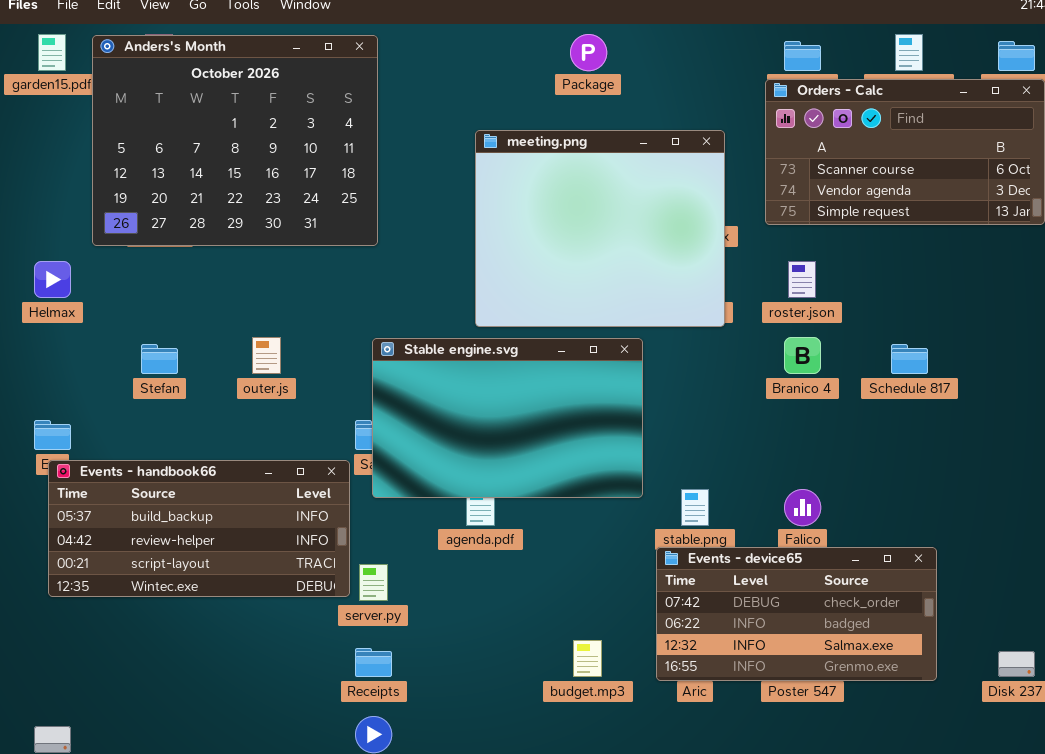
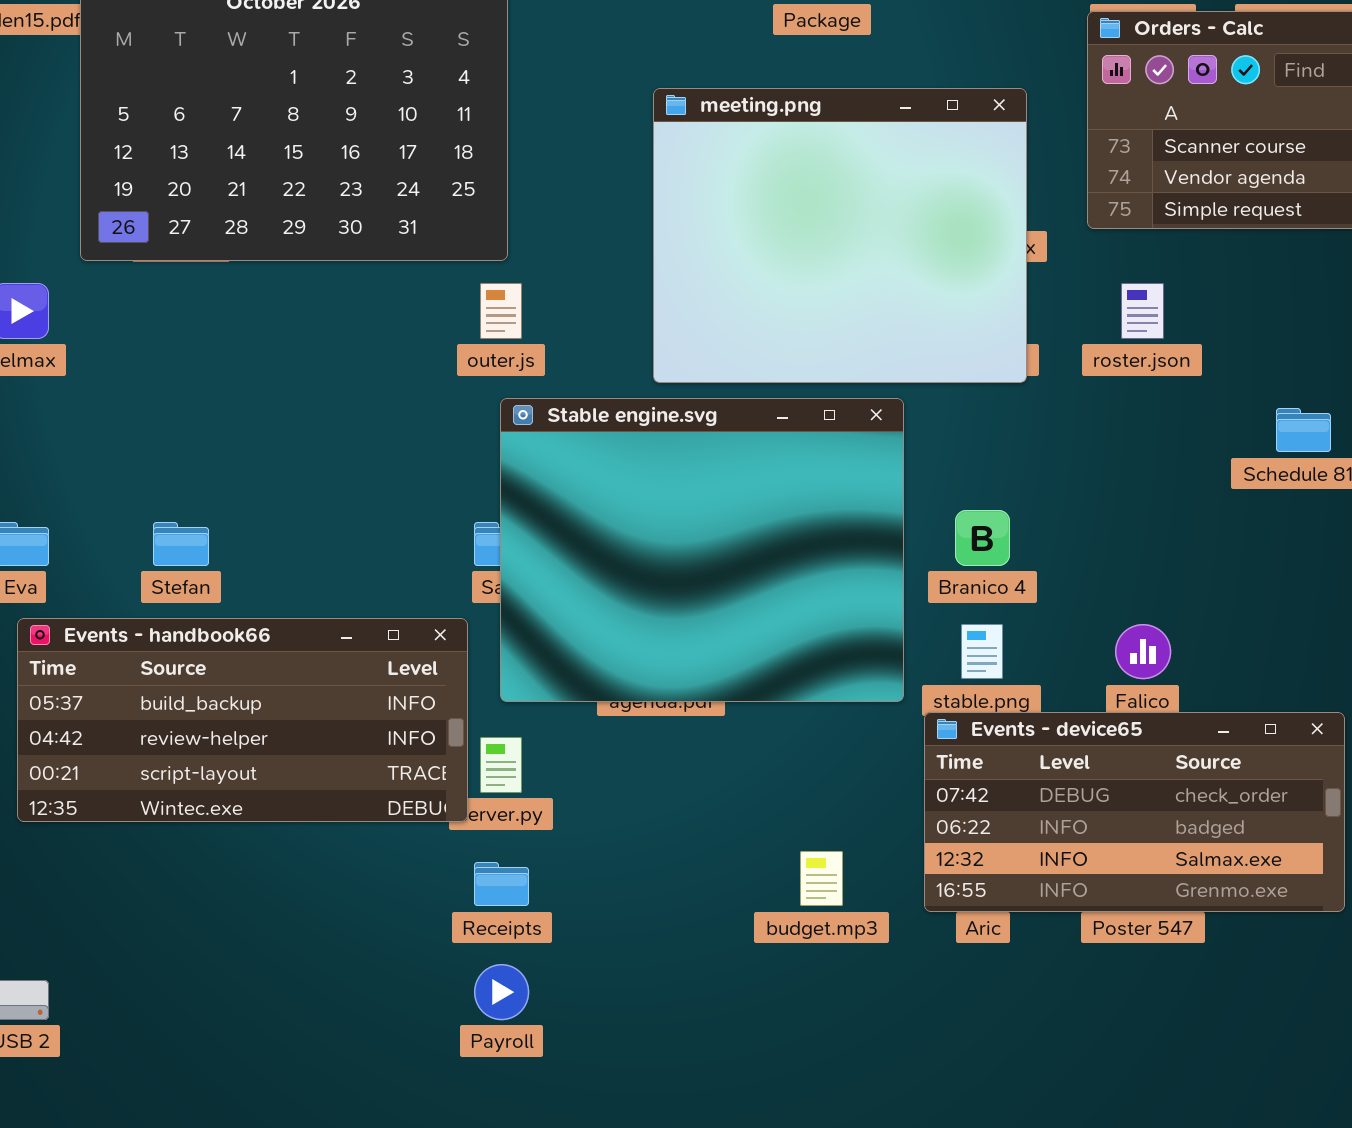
outer.js: [252,337,281,374] -> [480,283,522,339], moved
Branico 4: [784,337,821,374] -> [955,510,1010,566], moved
Stable engine.svg: [372,338,643,498] -> [500,398,904,702], resized
Stefan: [141,344,178,374] -> [153,522,209,566], moved
Events - handbook66: [48,460,350,597] -> [17,618,468,822], moved

